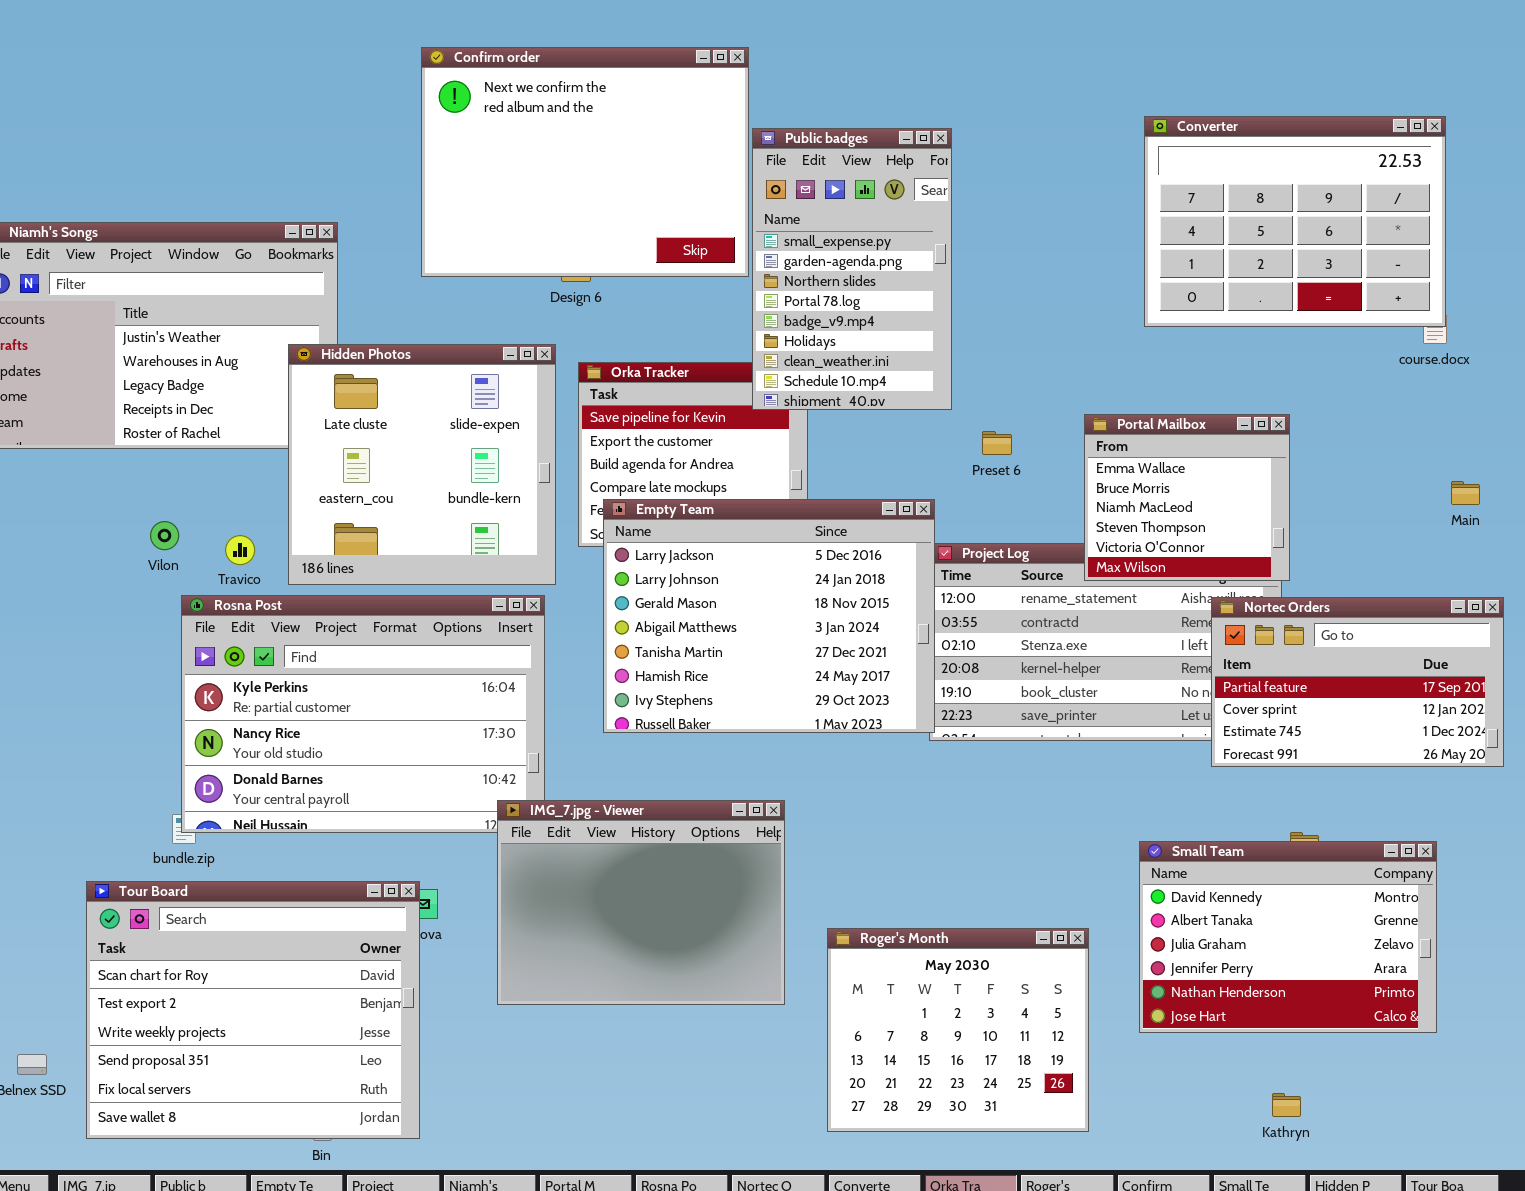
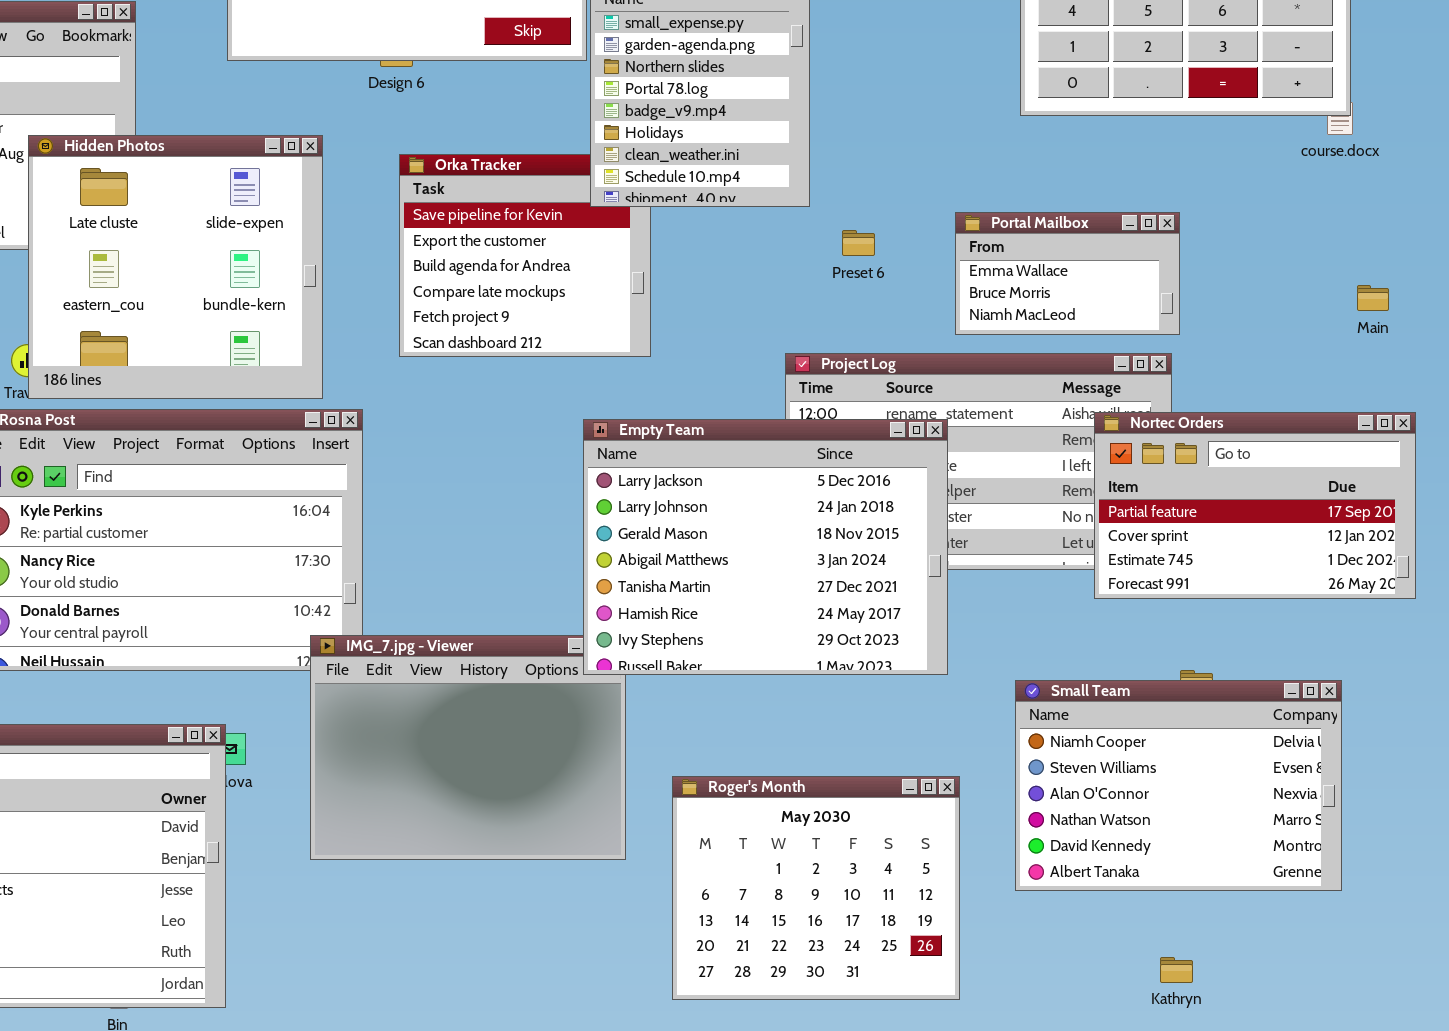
Hidden Photos: [288,344,556,585] -> [28,135,323,399], moved
Portal Mailbox: [1084,414,1290,581] -> [955,212,1180,335], resized
Empty Team: [603,499,935,733] -> [583,419,948,675], moved
Small Team: [1139,841,1437,1033] -> [1015,680,1342,891], scrolled up 4 rows

